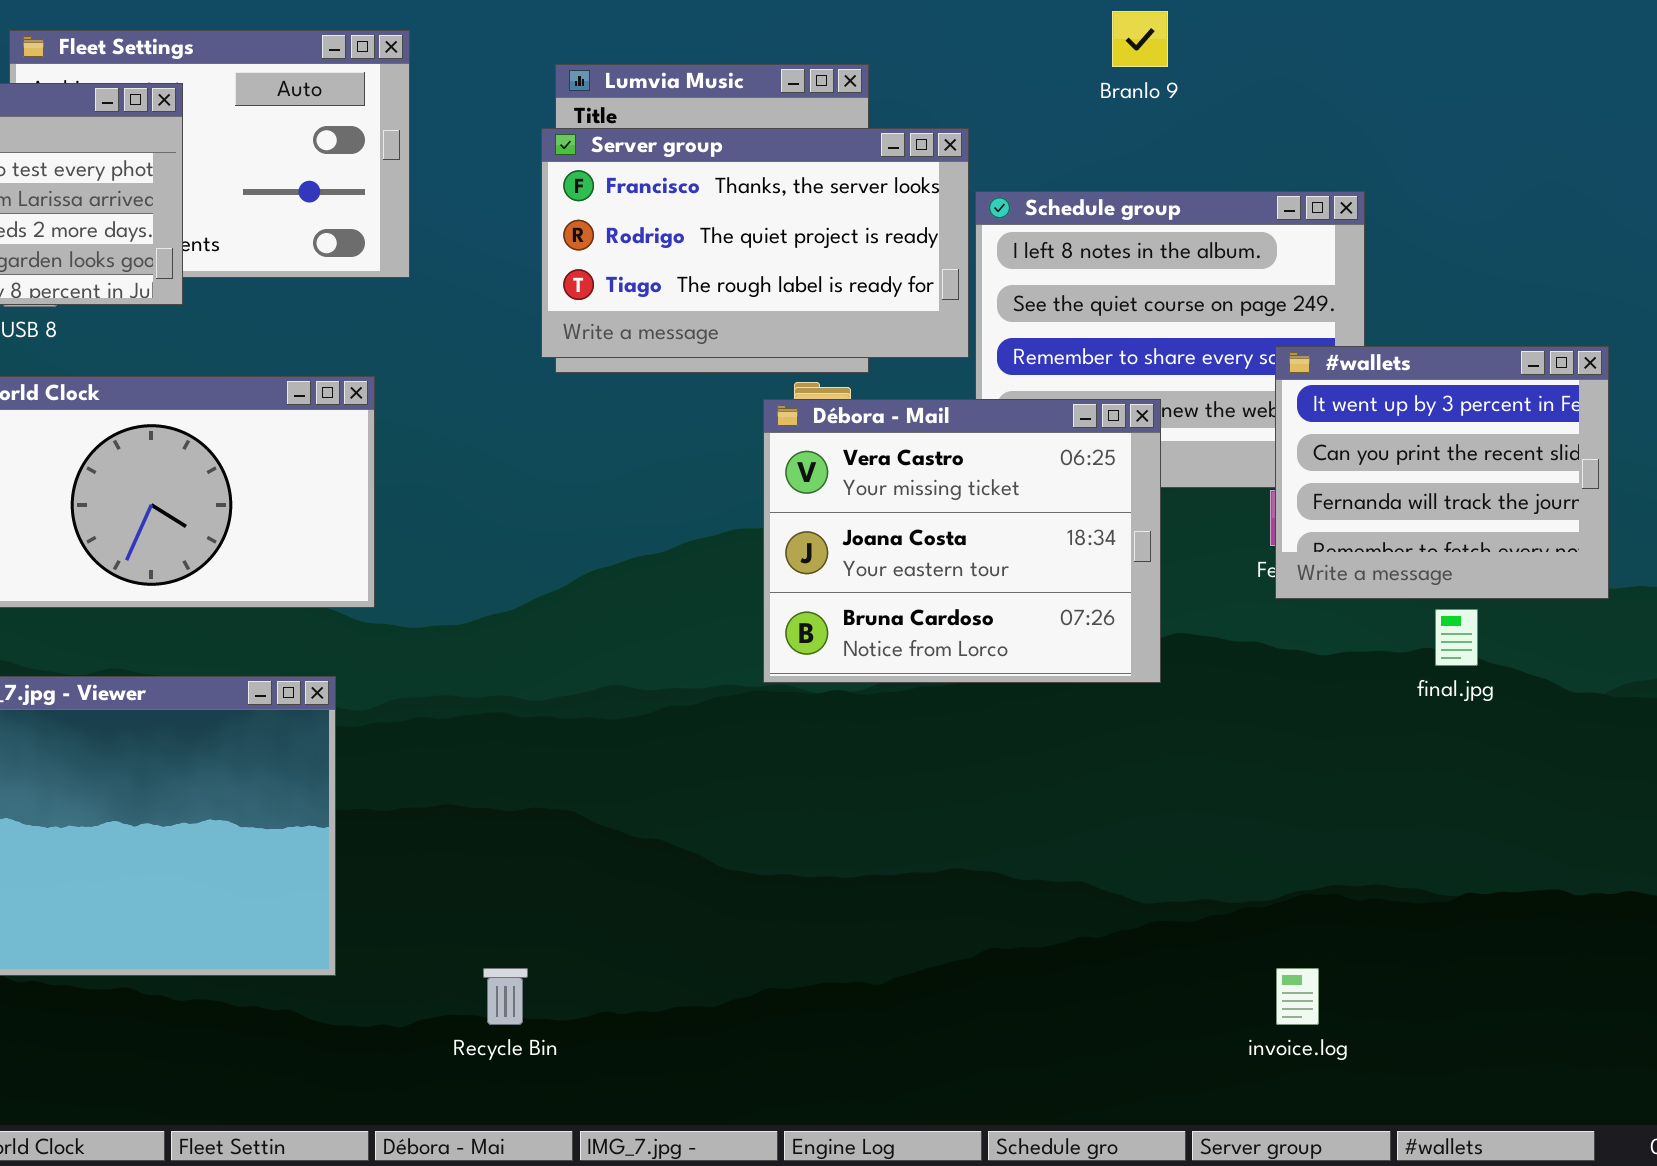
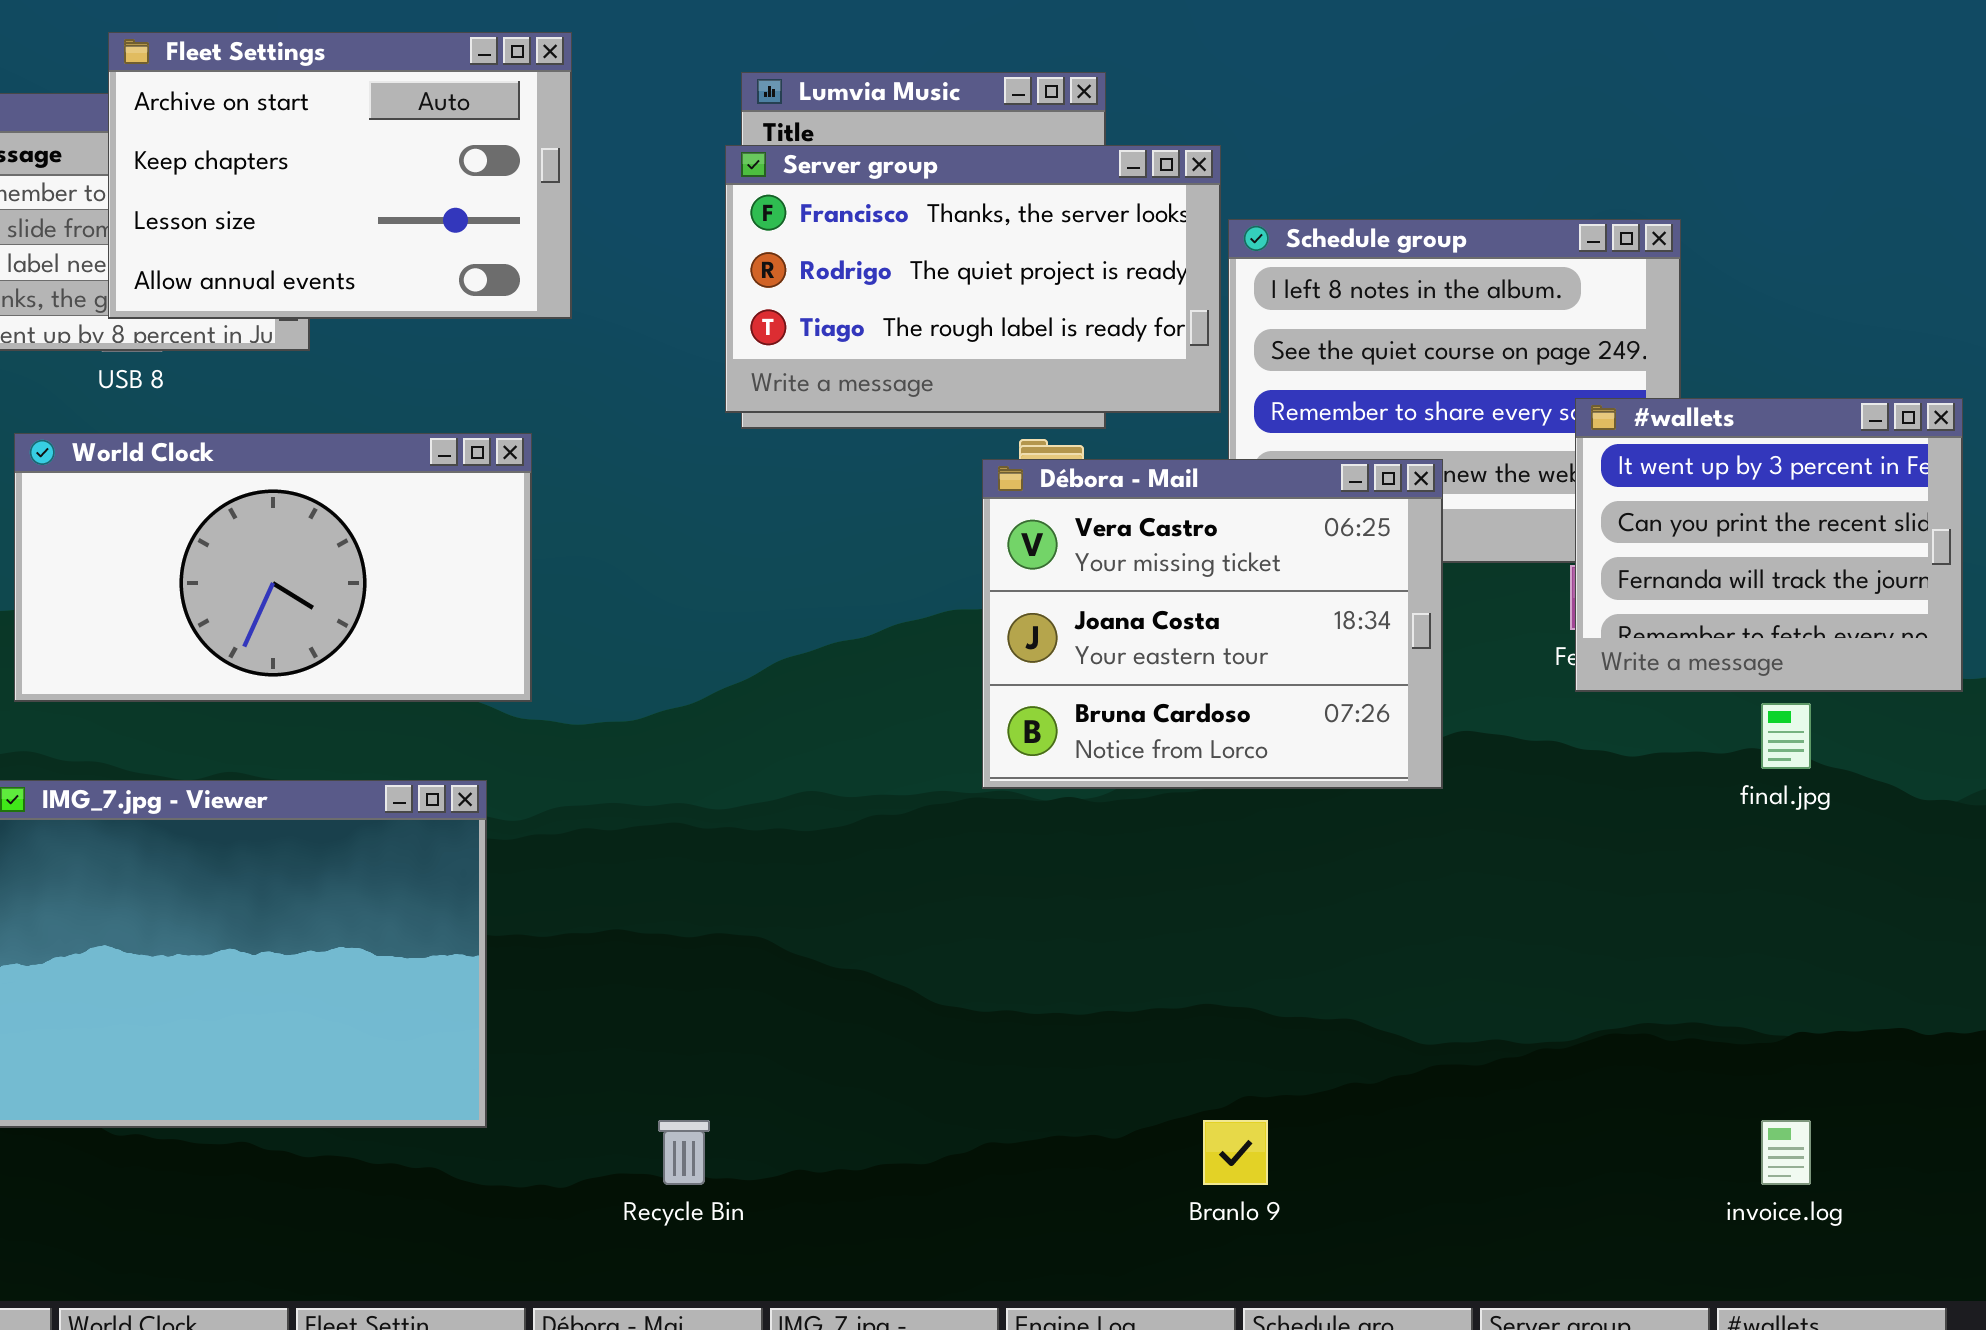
Branlo 9: [1112,11,1168,67] -> [1203,1120,1268,1185], moved
Fleet Settings: [9,30,410,278] -> [108,32,572,319], raised
invoice.log: [1276,968,1319,1025] -> [1761,1120,1811,1185], moved

